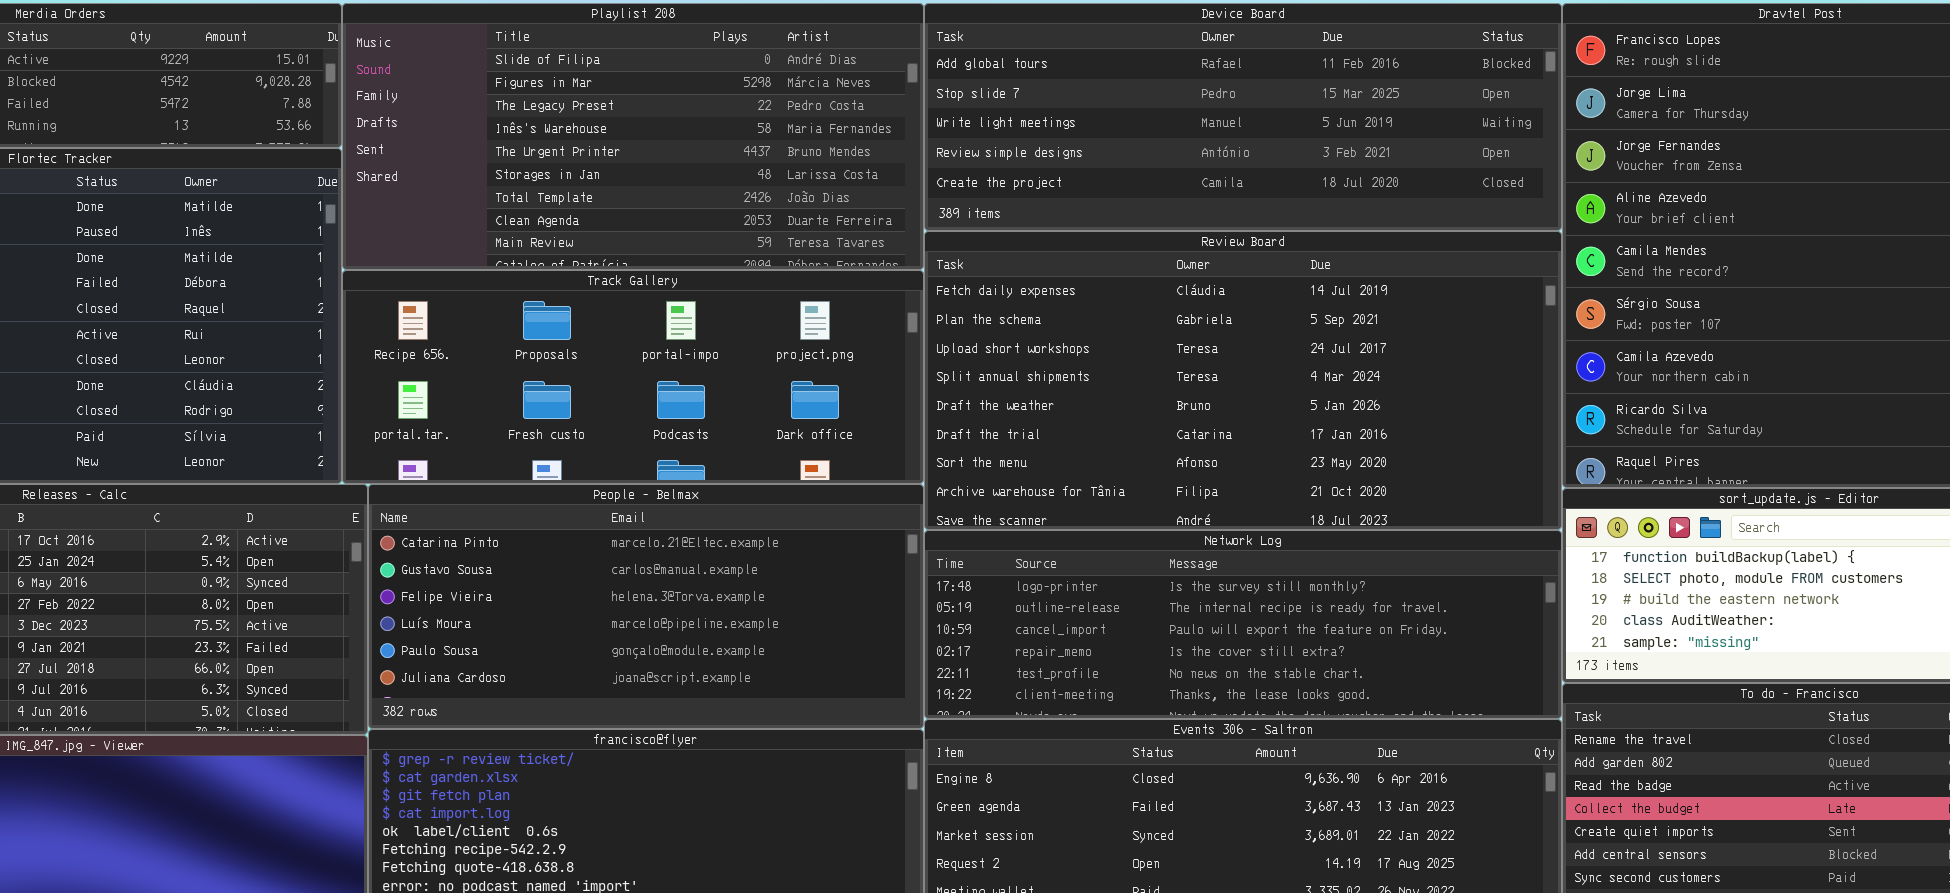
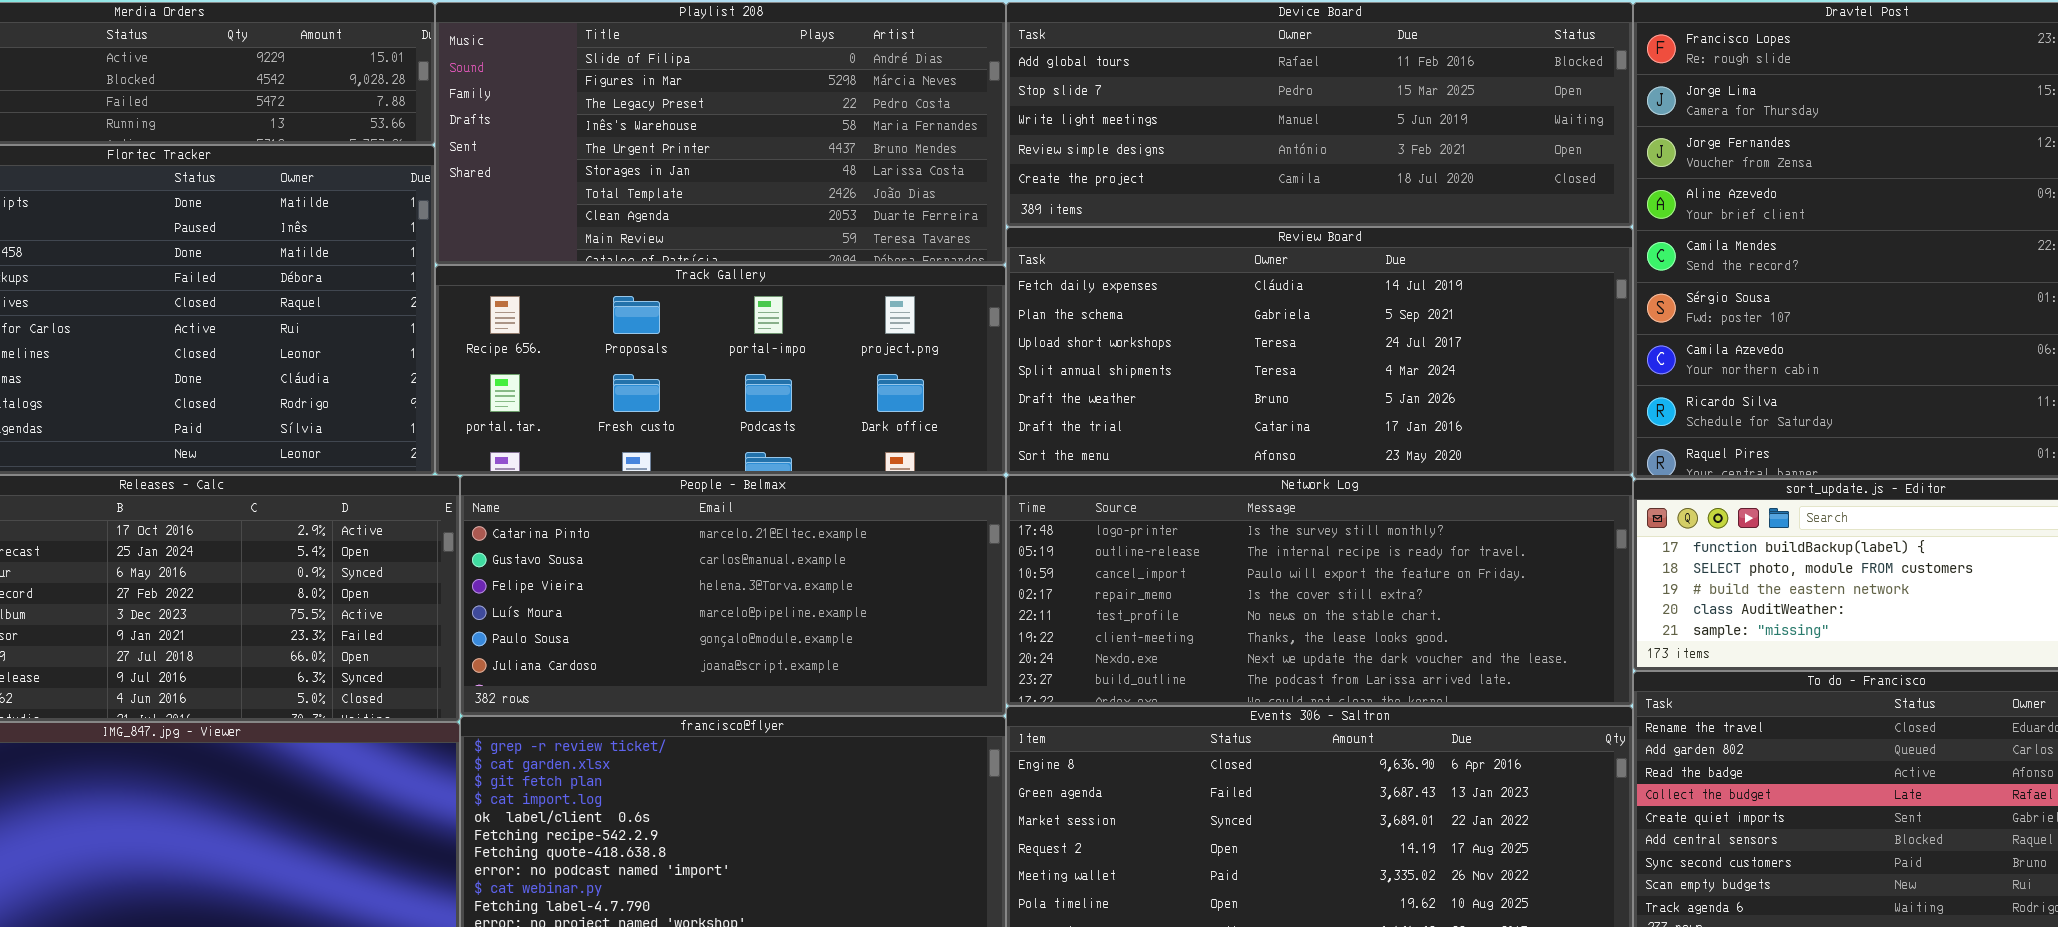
Review Board: [924,231,1562,530] -> [1006,227,1633,475], resized
Network Log: [924,530,1562,719] -> [1006,475,1633,706], resized

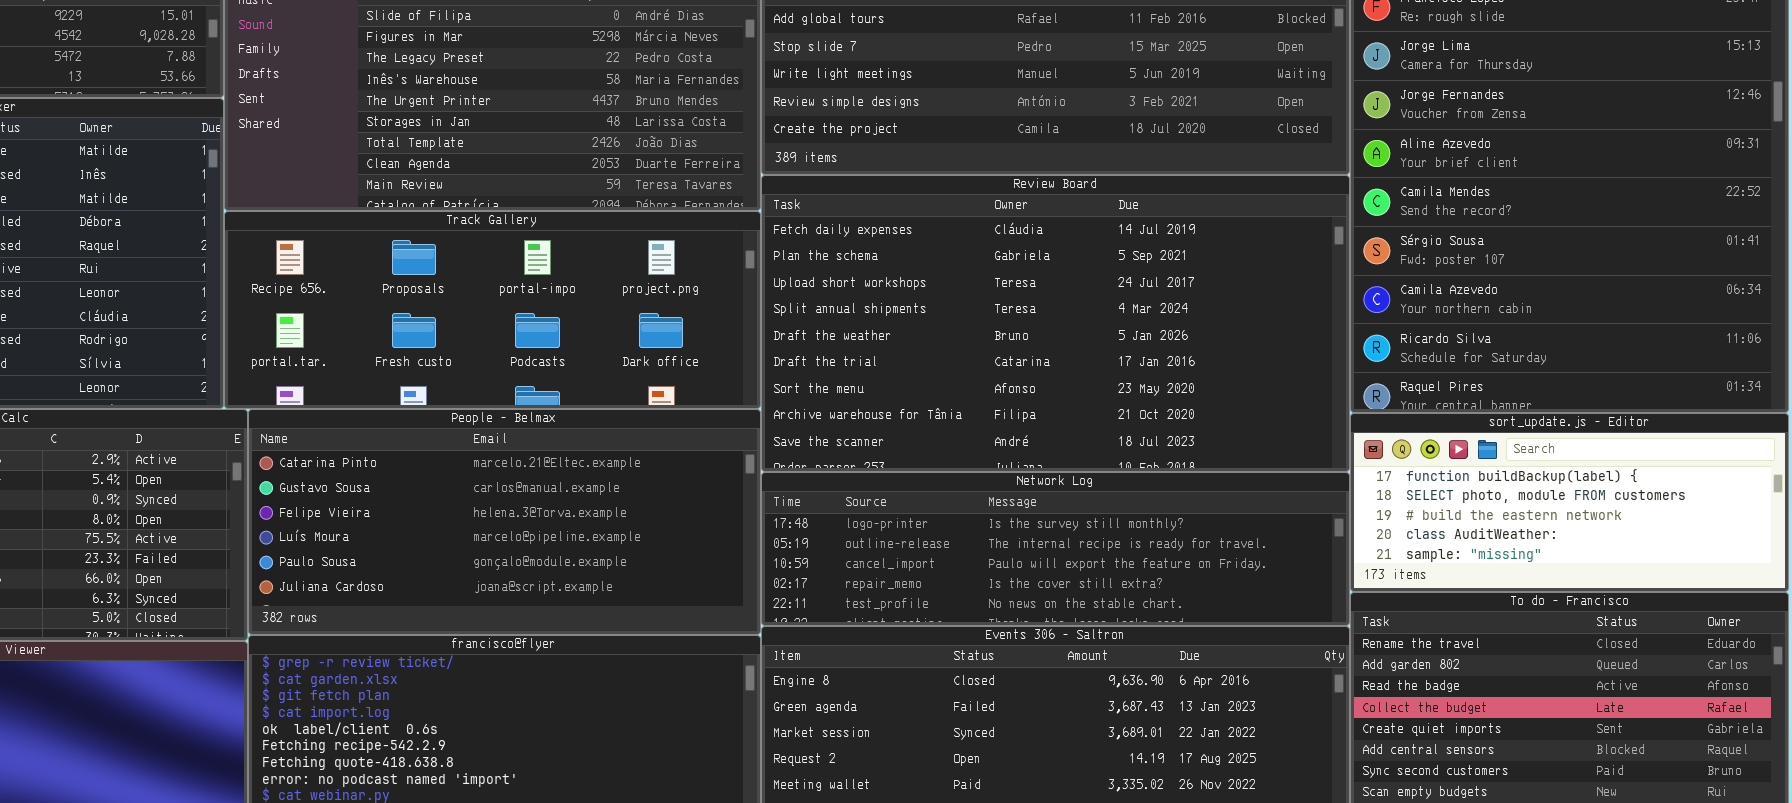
Review Board: [1006,227,1633,475] -> [761,175,1350,472], resized
Network Log: [1006,475,1633,706] -> [761,472,1350,626], resized

